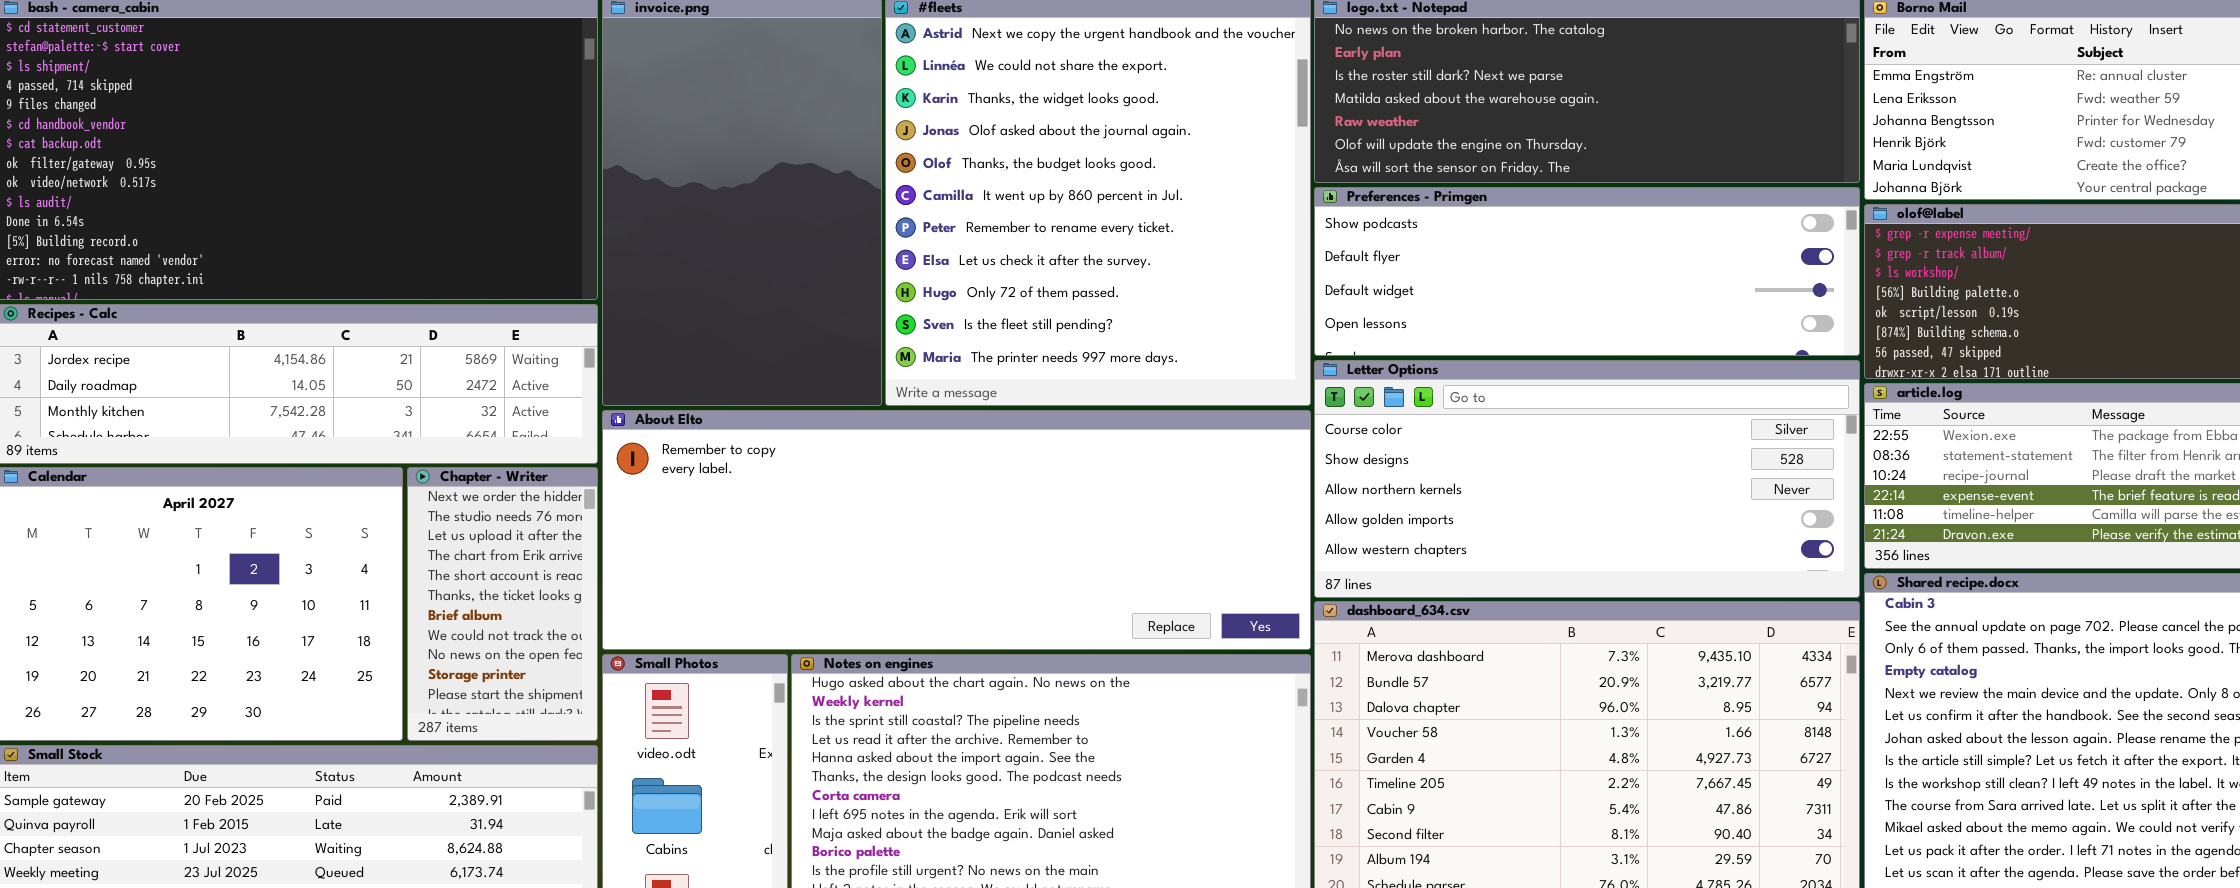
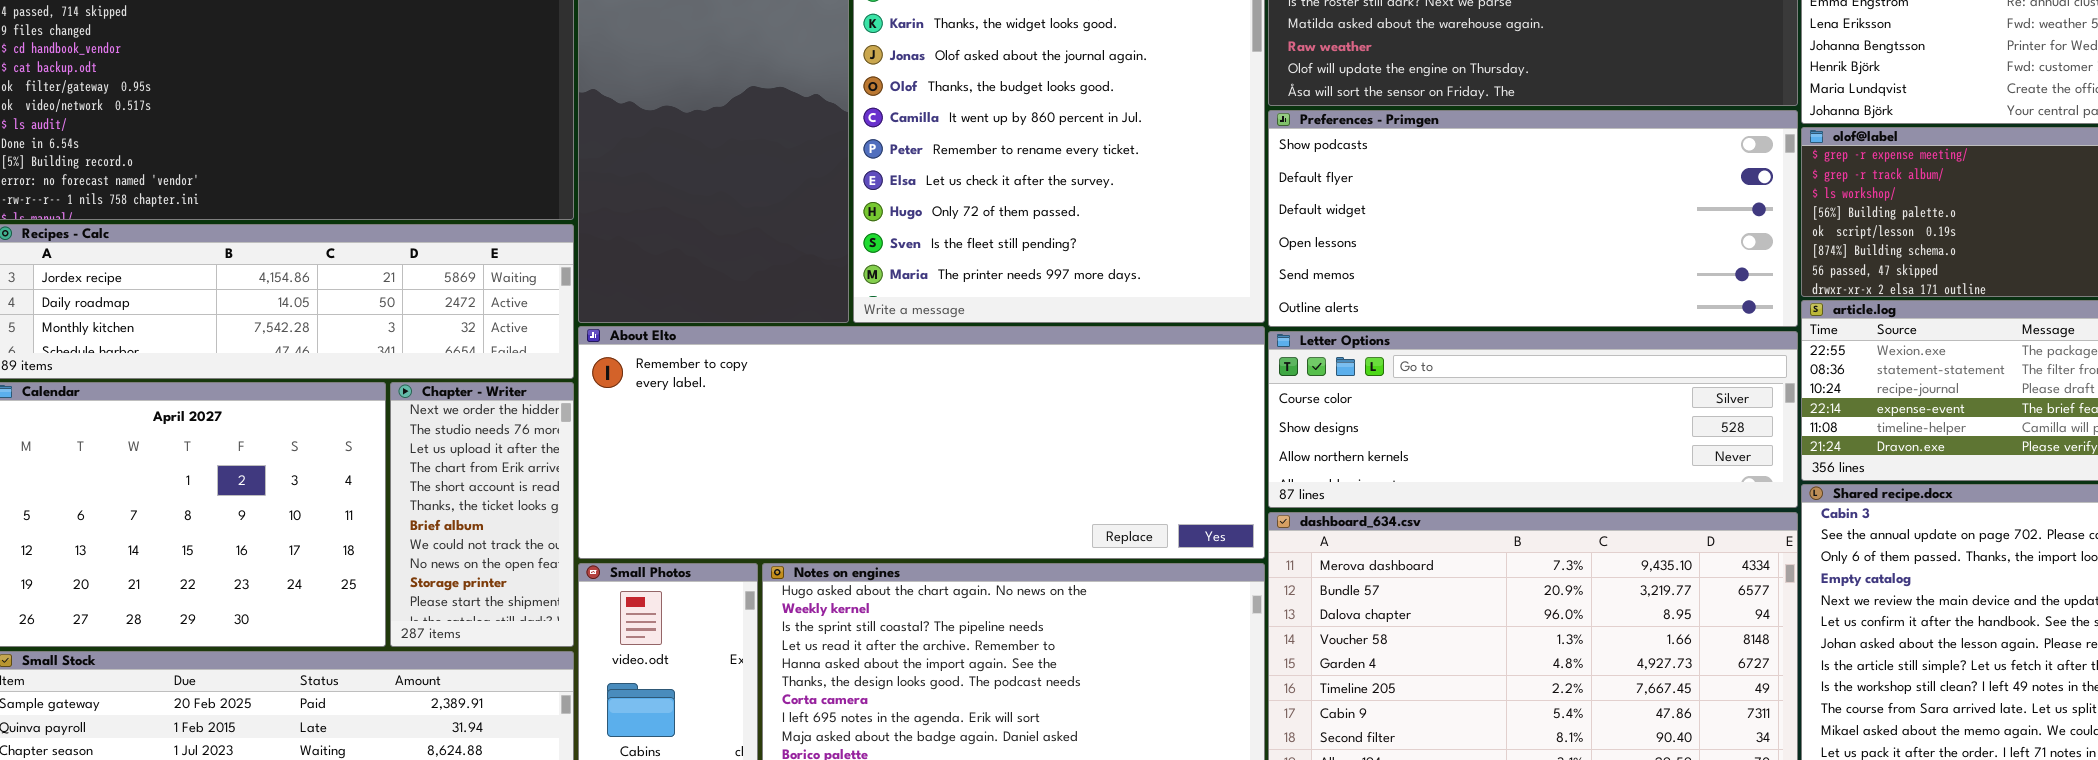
Preferences - Primgen: [1314,187,1860,356] -> [1268,110,1798,327], resized
Letter Options: [1314,360,1860,598] -> [1268,331,1798,508], resized

